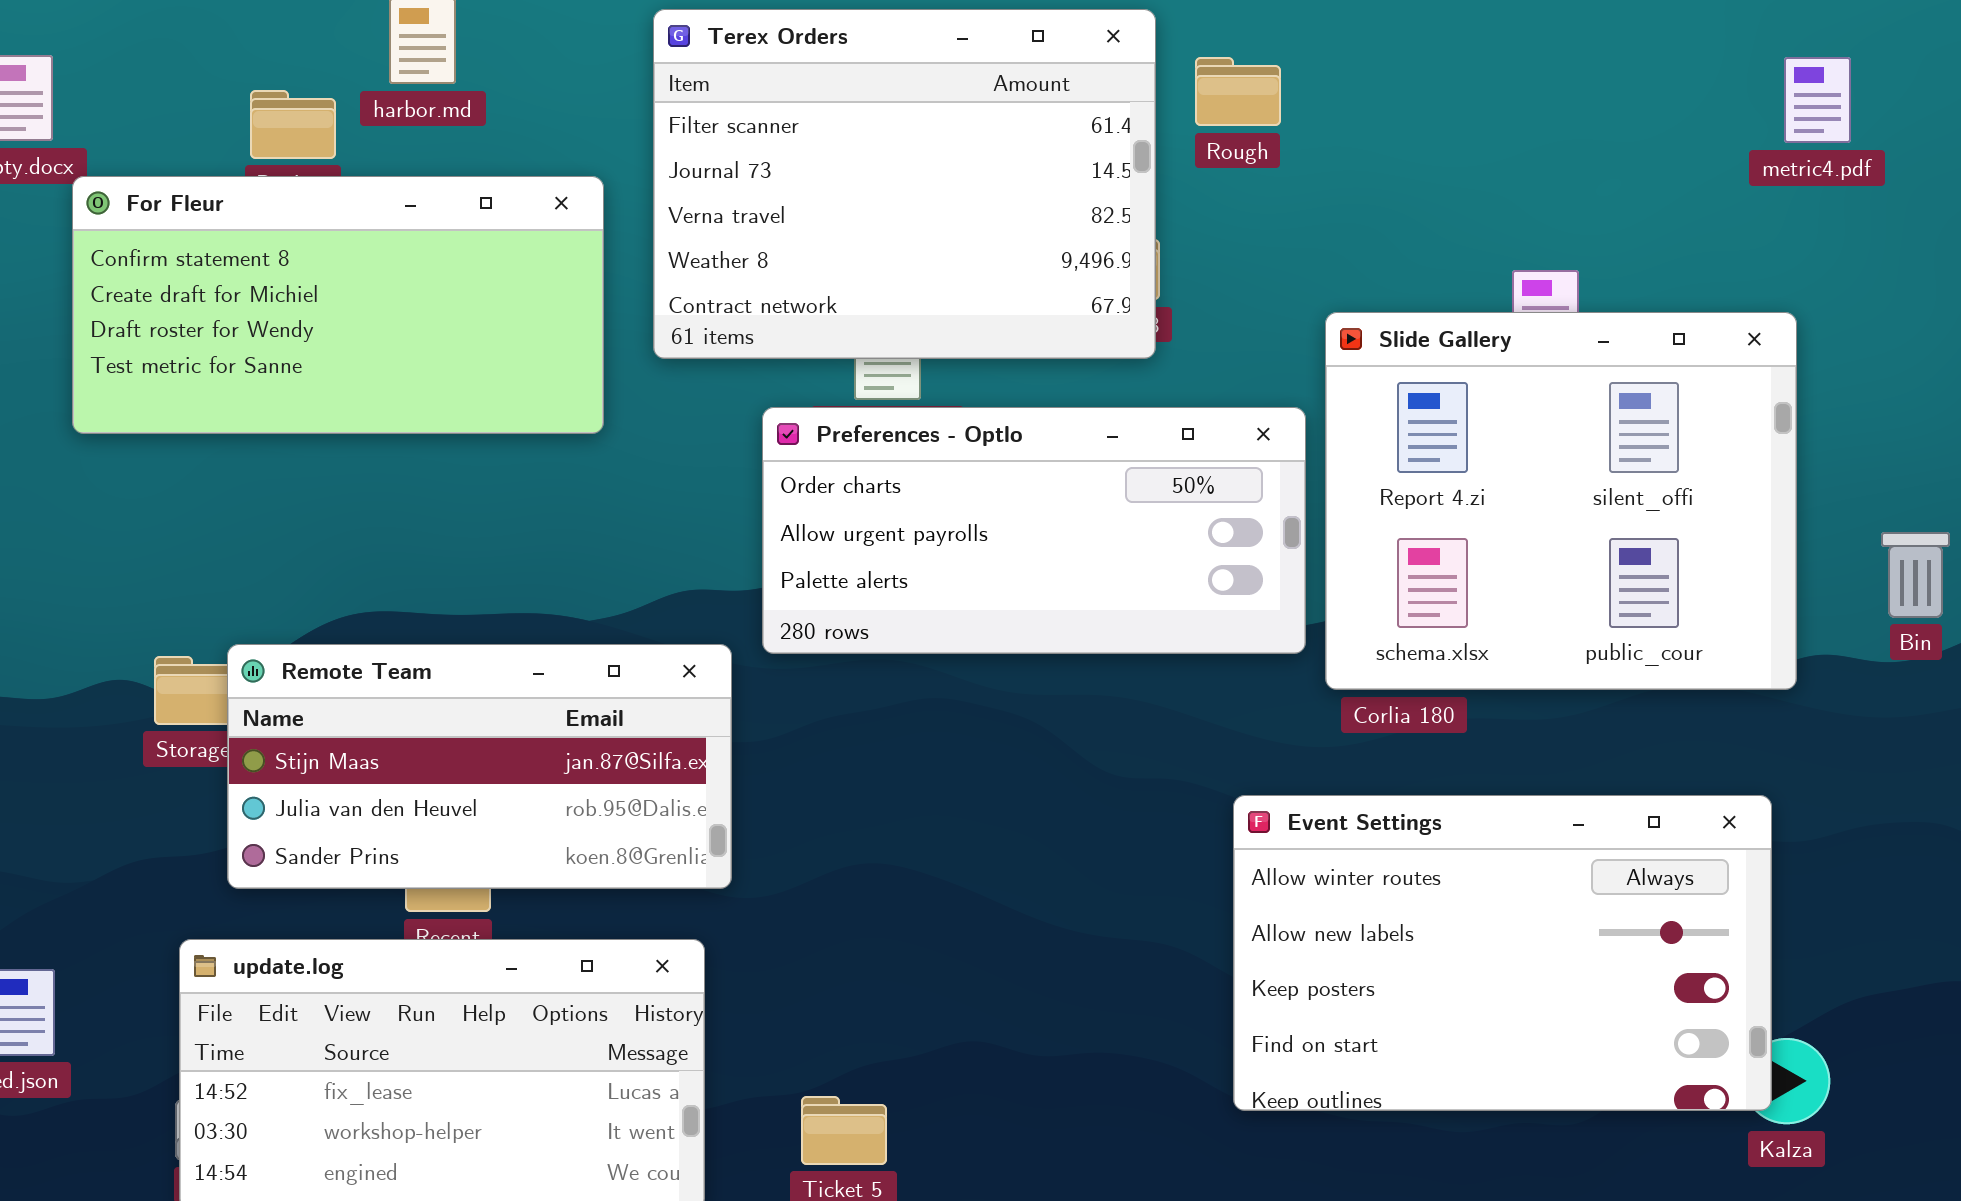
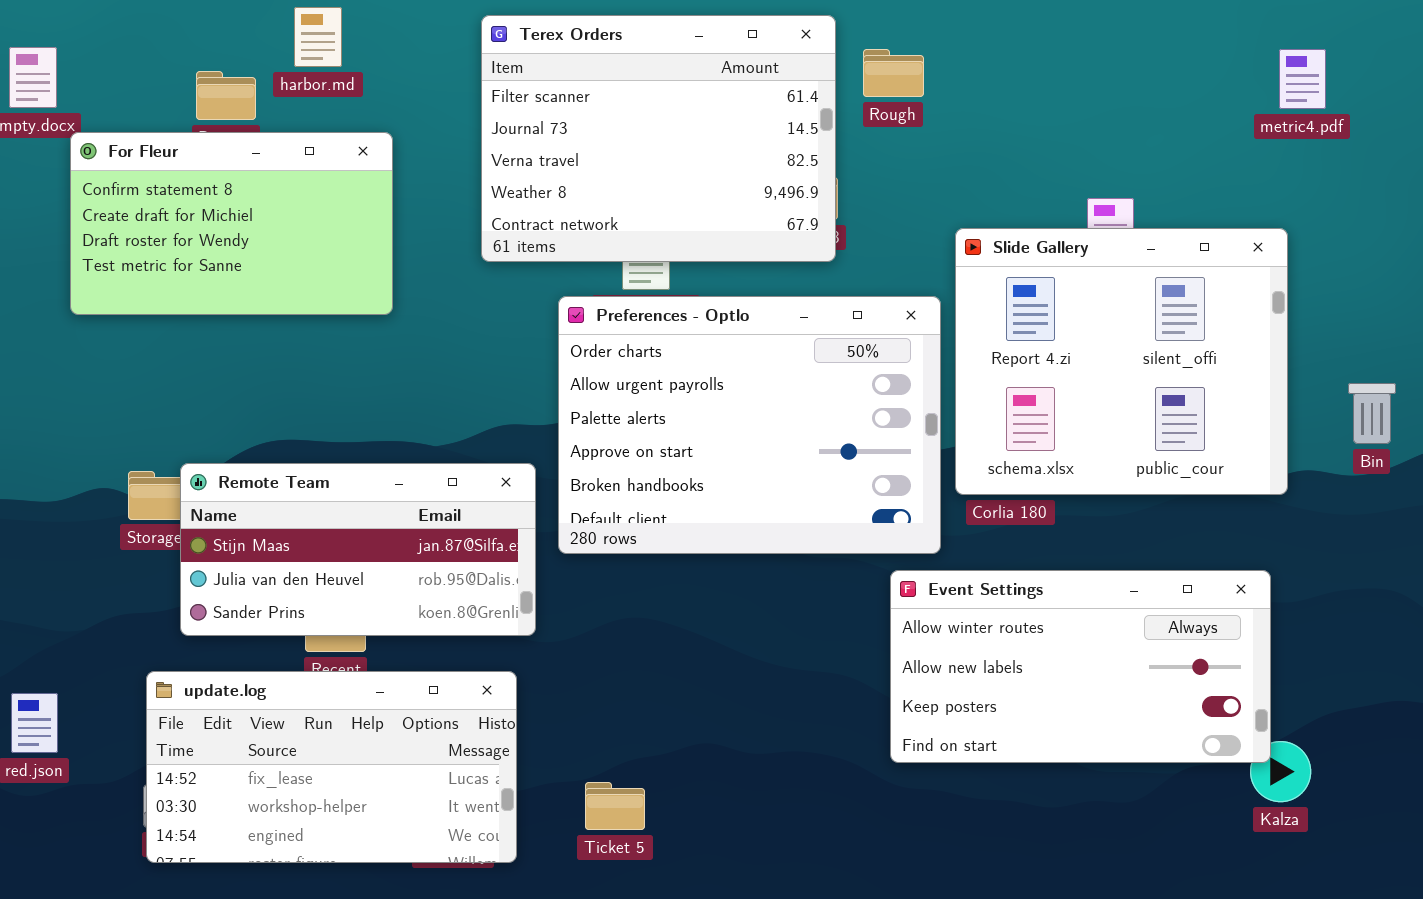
For Fleur: [72,176,604,434] -> [70,132,393,315], resized
Preferences - Optlo: [762,407,1306,654] -> [558,296,941,554], resized
Event Settings: [1233,795,1772,1111] -> [890,570,1271,763], resized

